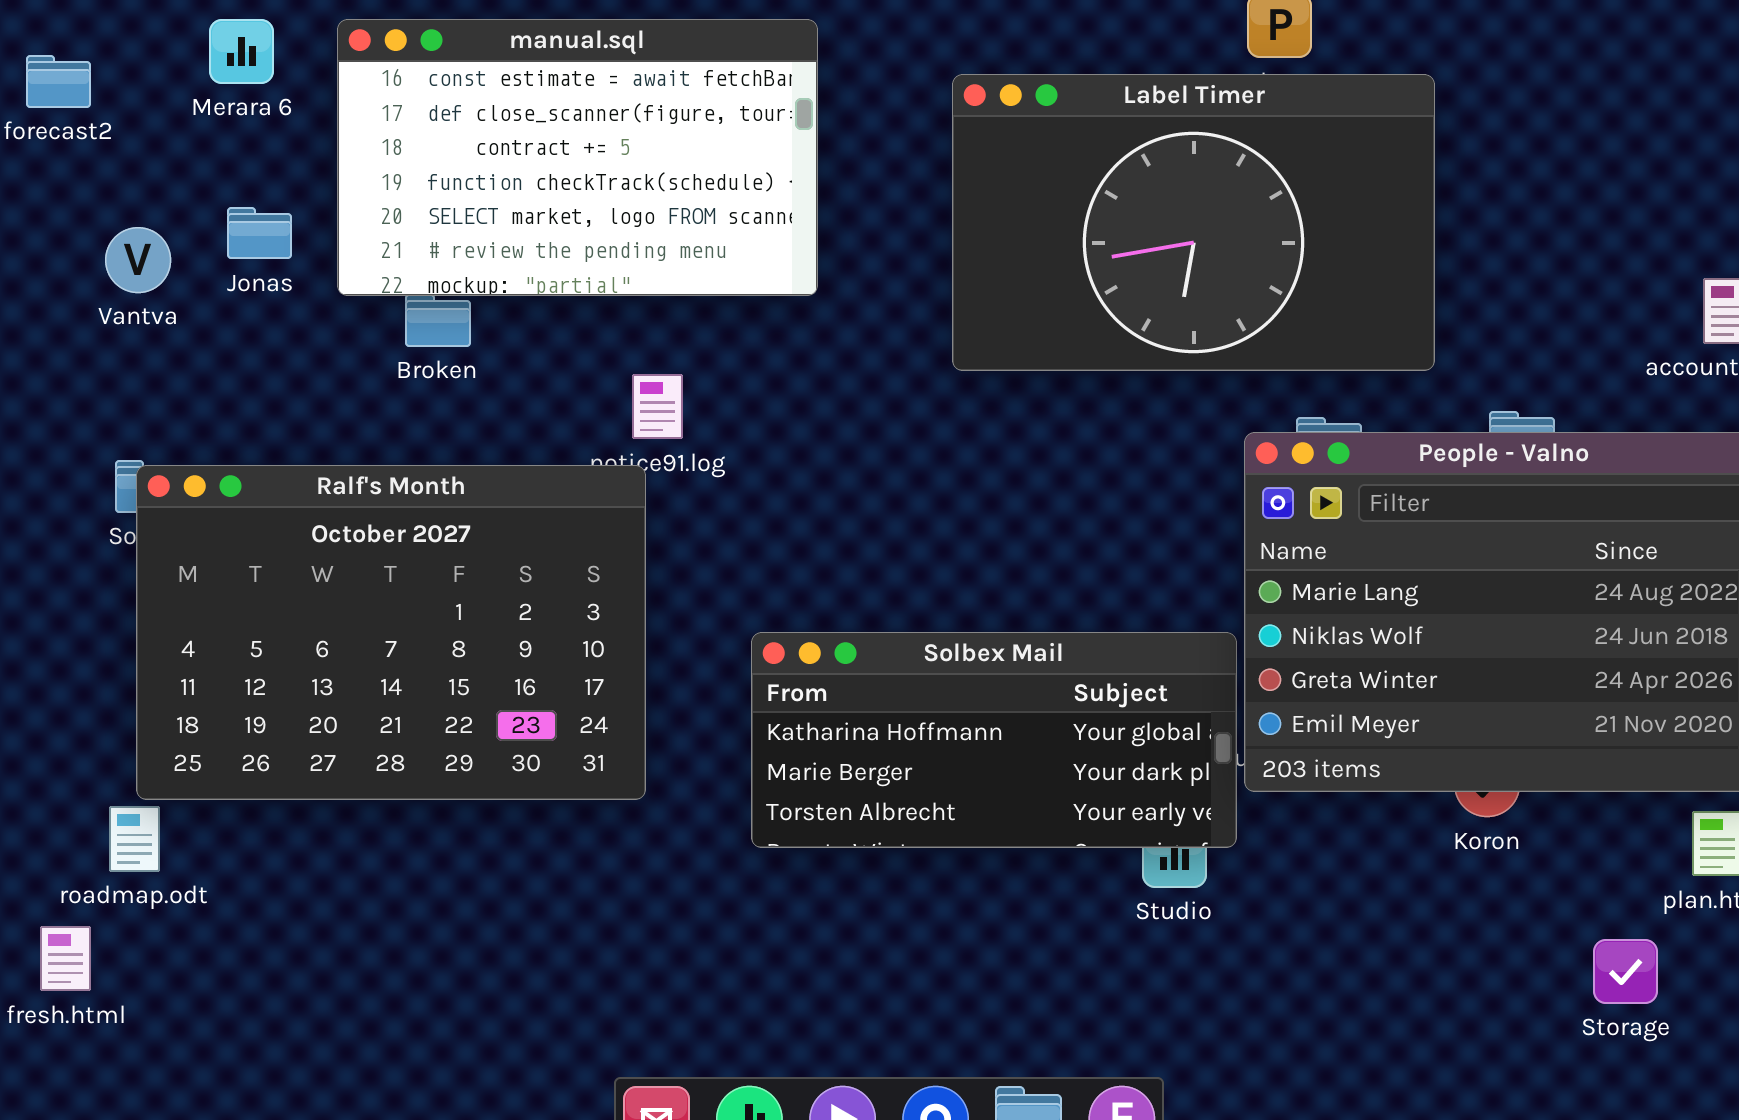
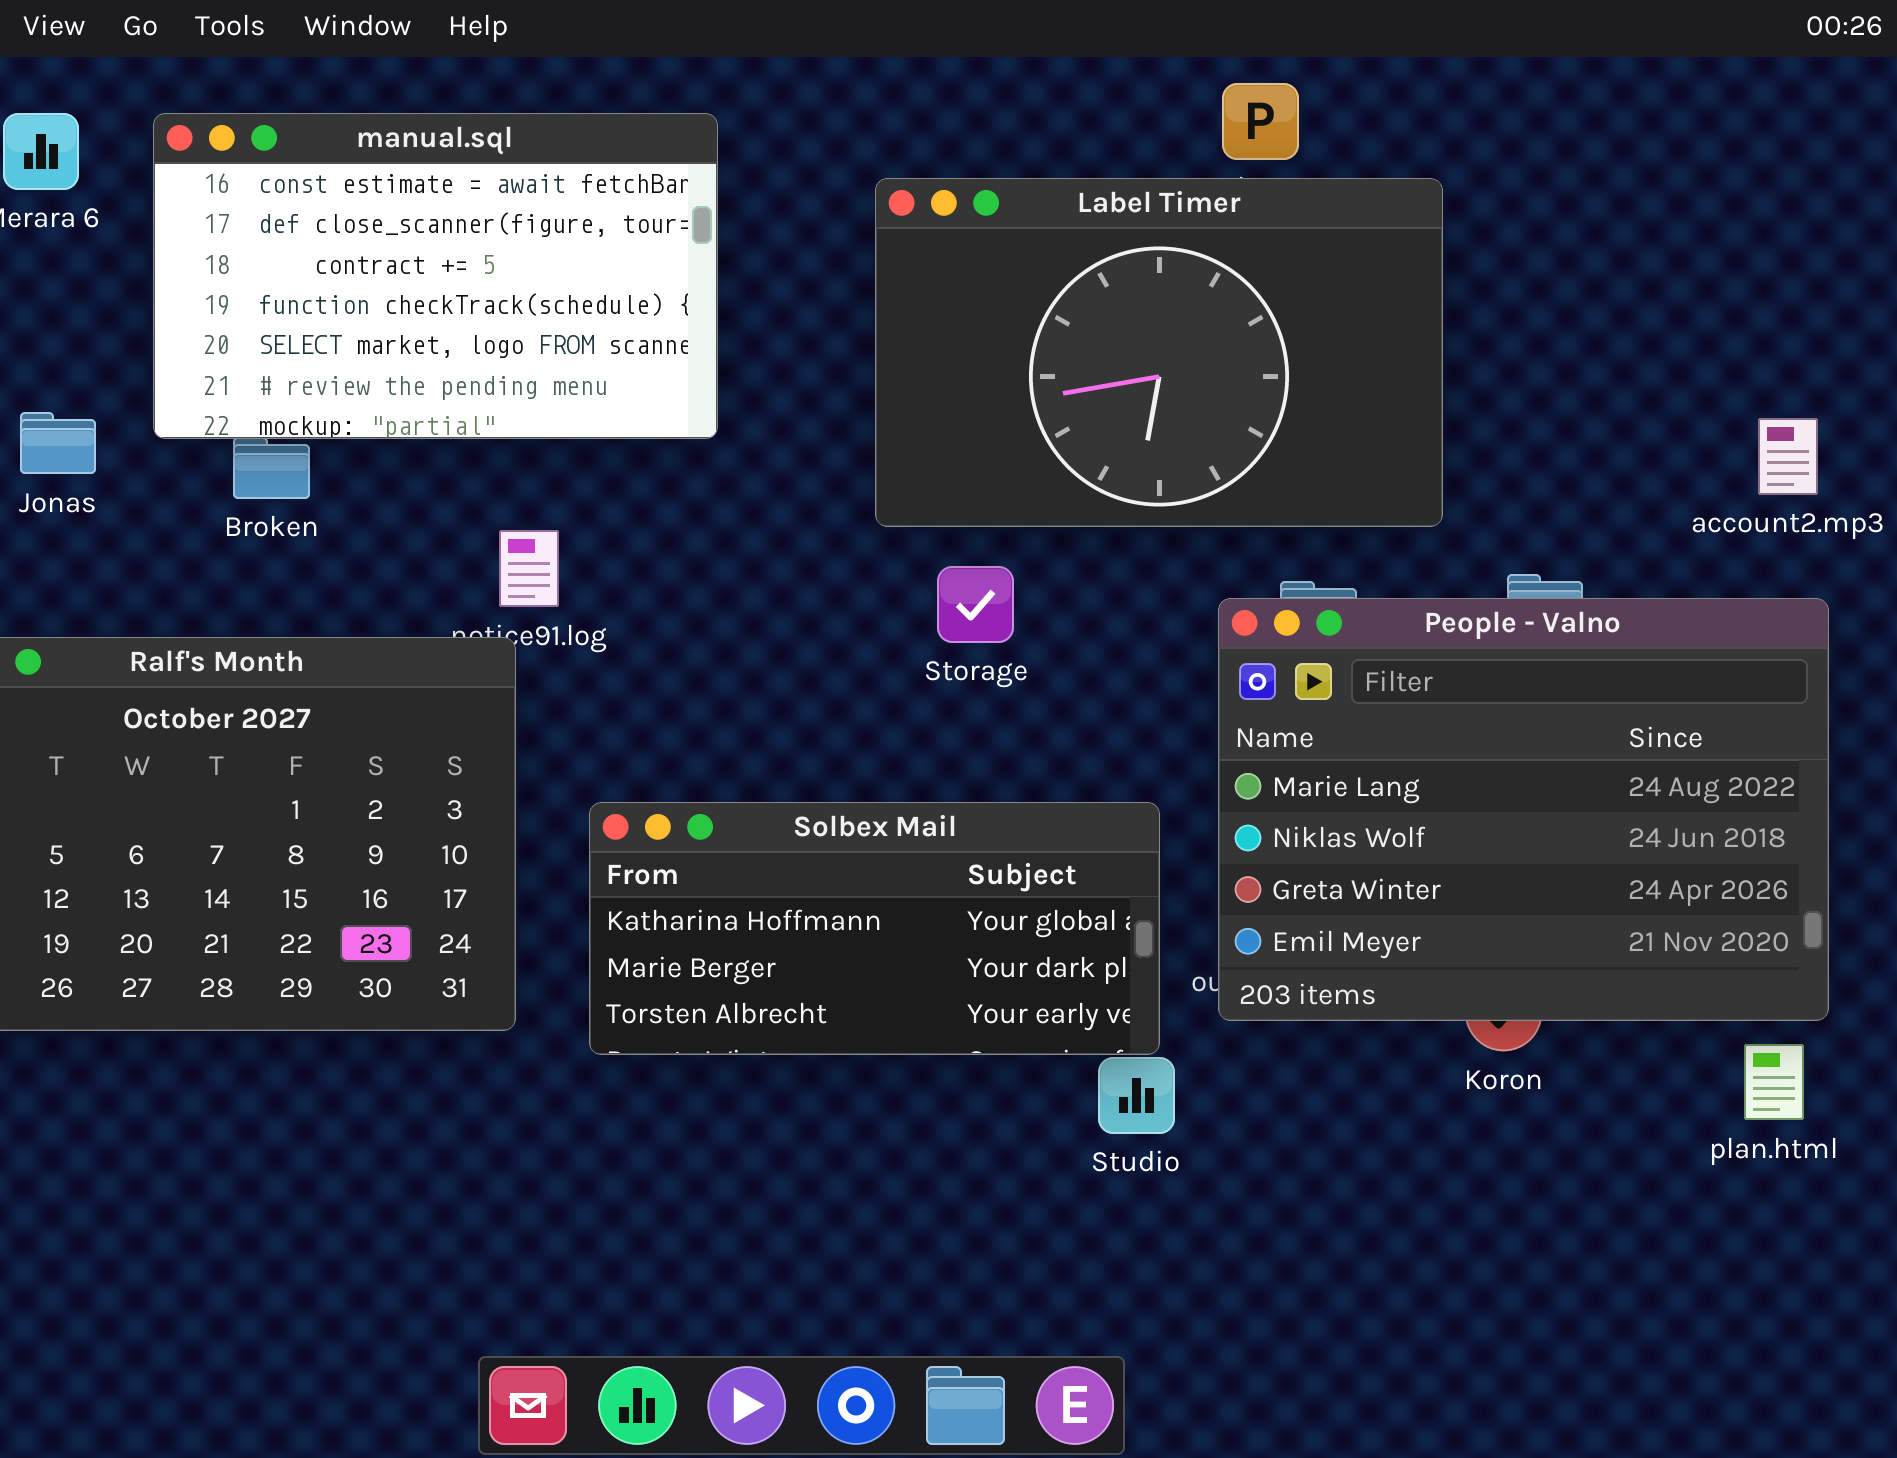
Jonas: [227,207,292,259] -> [20,412,96,474], moved
Solbex Mail: [751,632,1237,848] -> [589,802,1160,1055], moved
Storage: [1593,939,1658,1004] -> [937,566,1014,643], moved

